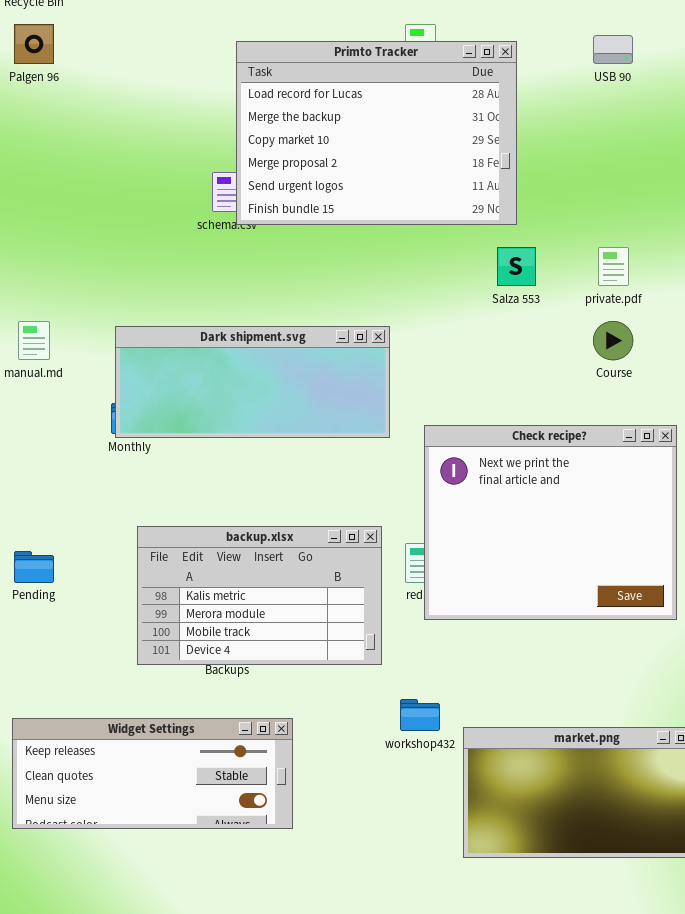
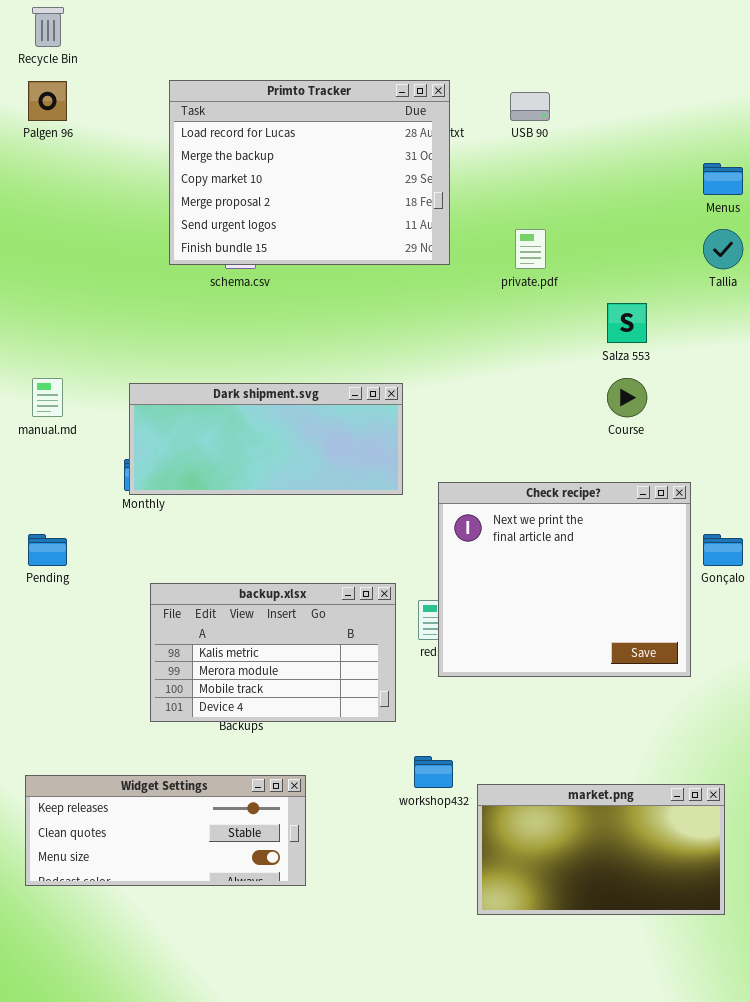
USB 90: [593,35,633,64] -> [510,92,550,121], moved
Primto Tracker: [236,41,517,225] -> [169,80,450,265], moved
Salza 553: [497,247,536,286] -> [607,303,647,343], moved
private.pdf: [598,247,629,286] -> [515,229,546,269], moved
Pending: [14,551,54,583] -> [28,534,67,566], moved

